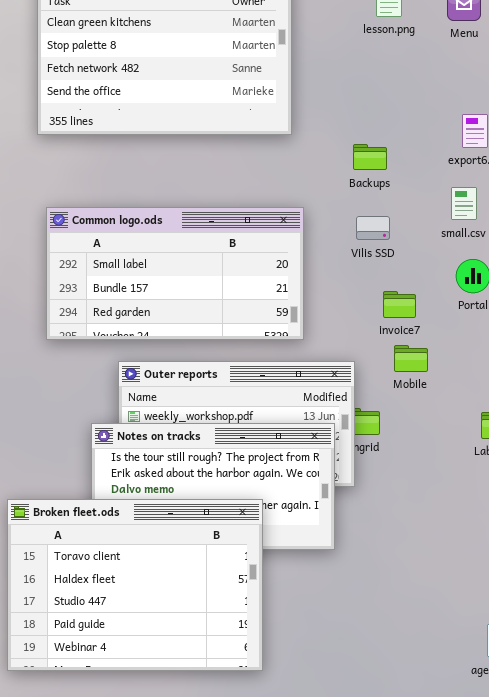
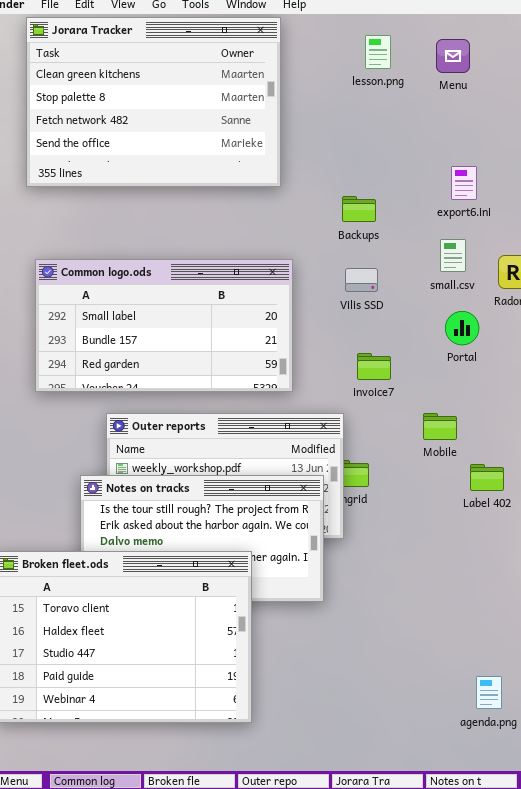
invoice7: [383,291,416,318] -> [357,353,391,380], moved
Mobile: [394,345,428,372] -> [423,413,457,440], moved

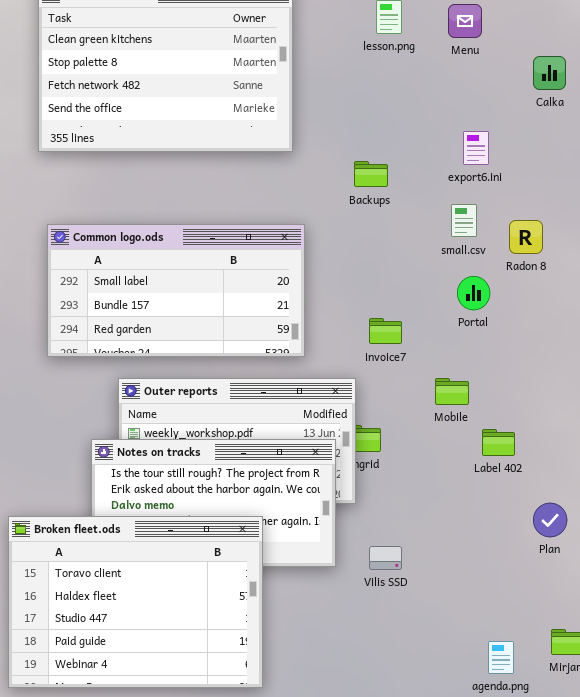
Vilis SSD: [345,268,378,292] -> [369,546,402,570], moved

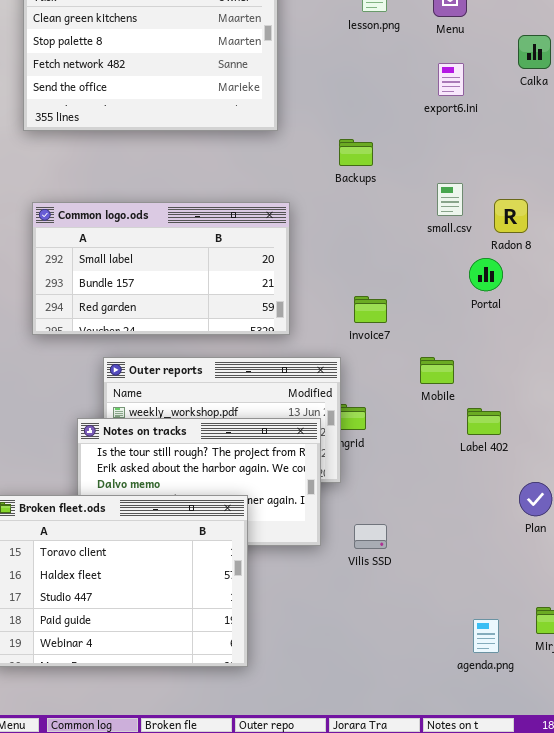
export6.ini: [463,131,489,165] -> [438,63,464,96], moved
Portal: [457,276,490,310] -> [469,258,503,291], moved

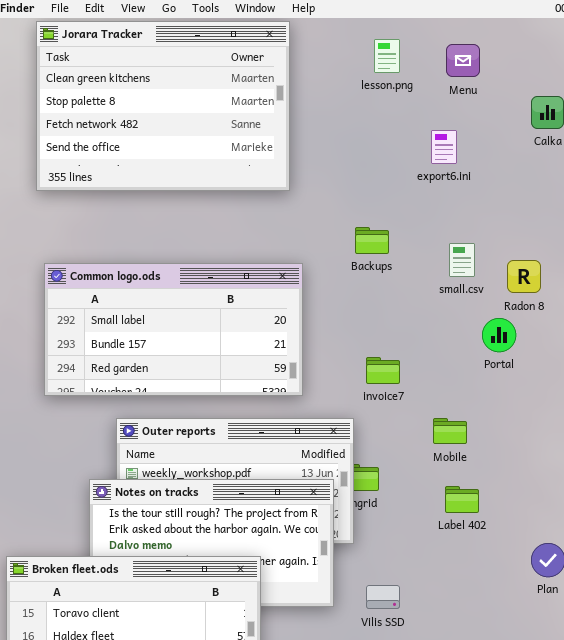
export6.ini: [438,63,464,96] -> [431,130,457,164], moved
Backups: [339,139,373,166] -> [355,227,389,254], moved
Label 402: [467,408,501,435] -> [445,486,479,513], moved

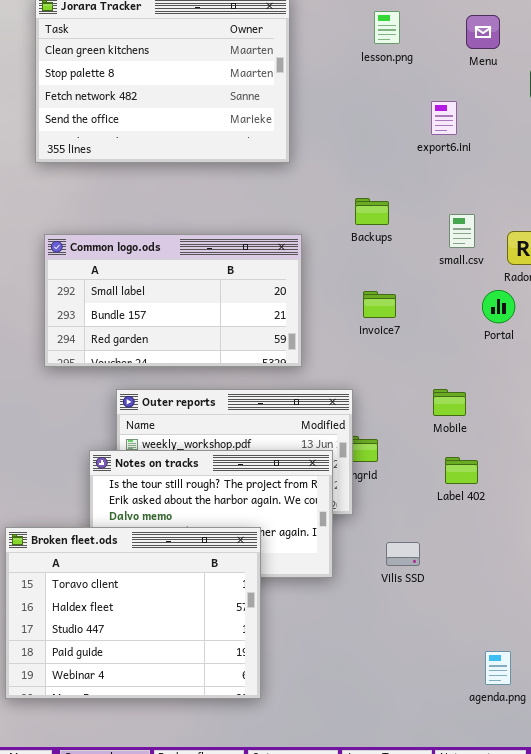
Menu: [446,44,480,77] -> [466,15,500,49], moved
invoice7: [366,357,400,384] -> [363,291,396,318], moved
Vilis SSD: [366,585,400,609] -> [386,542,420,566], moved

